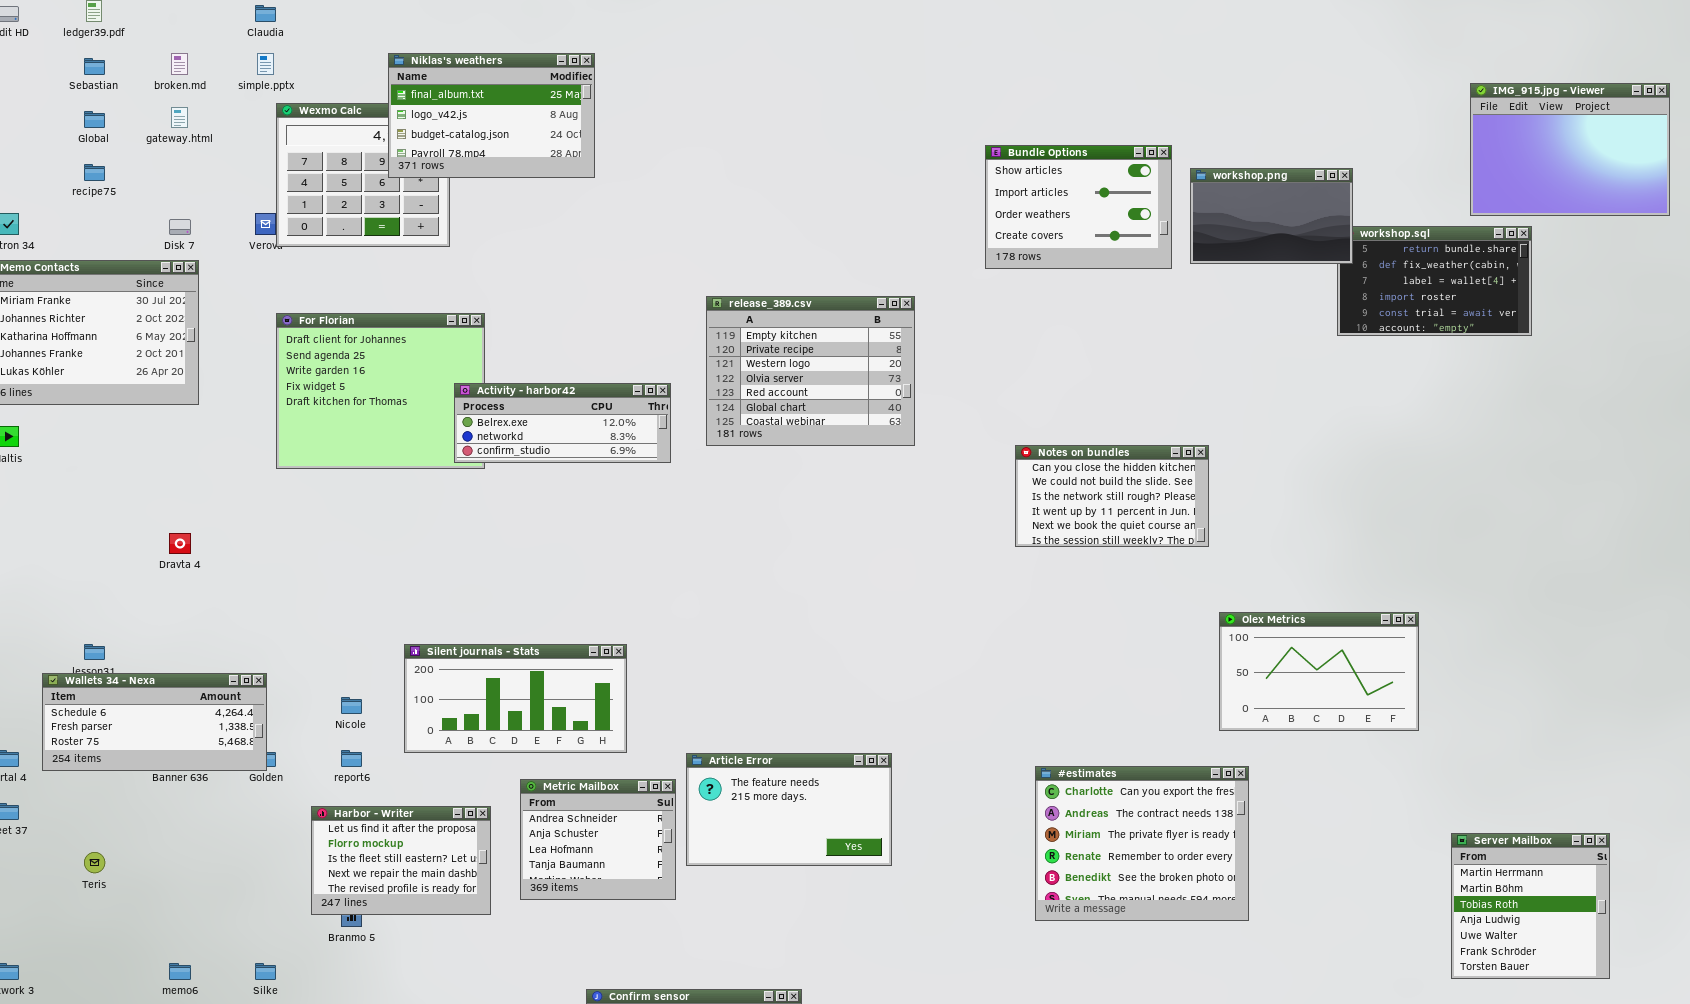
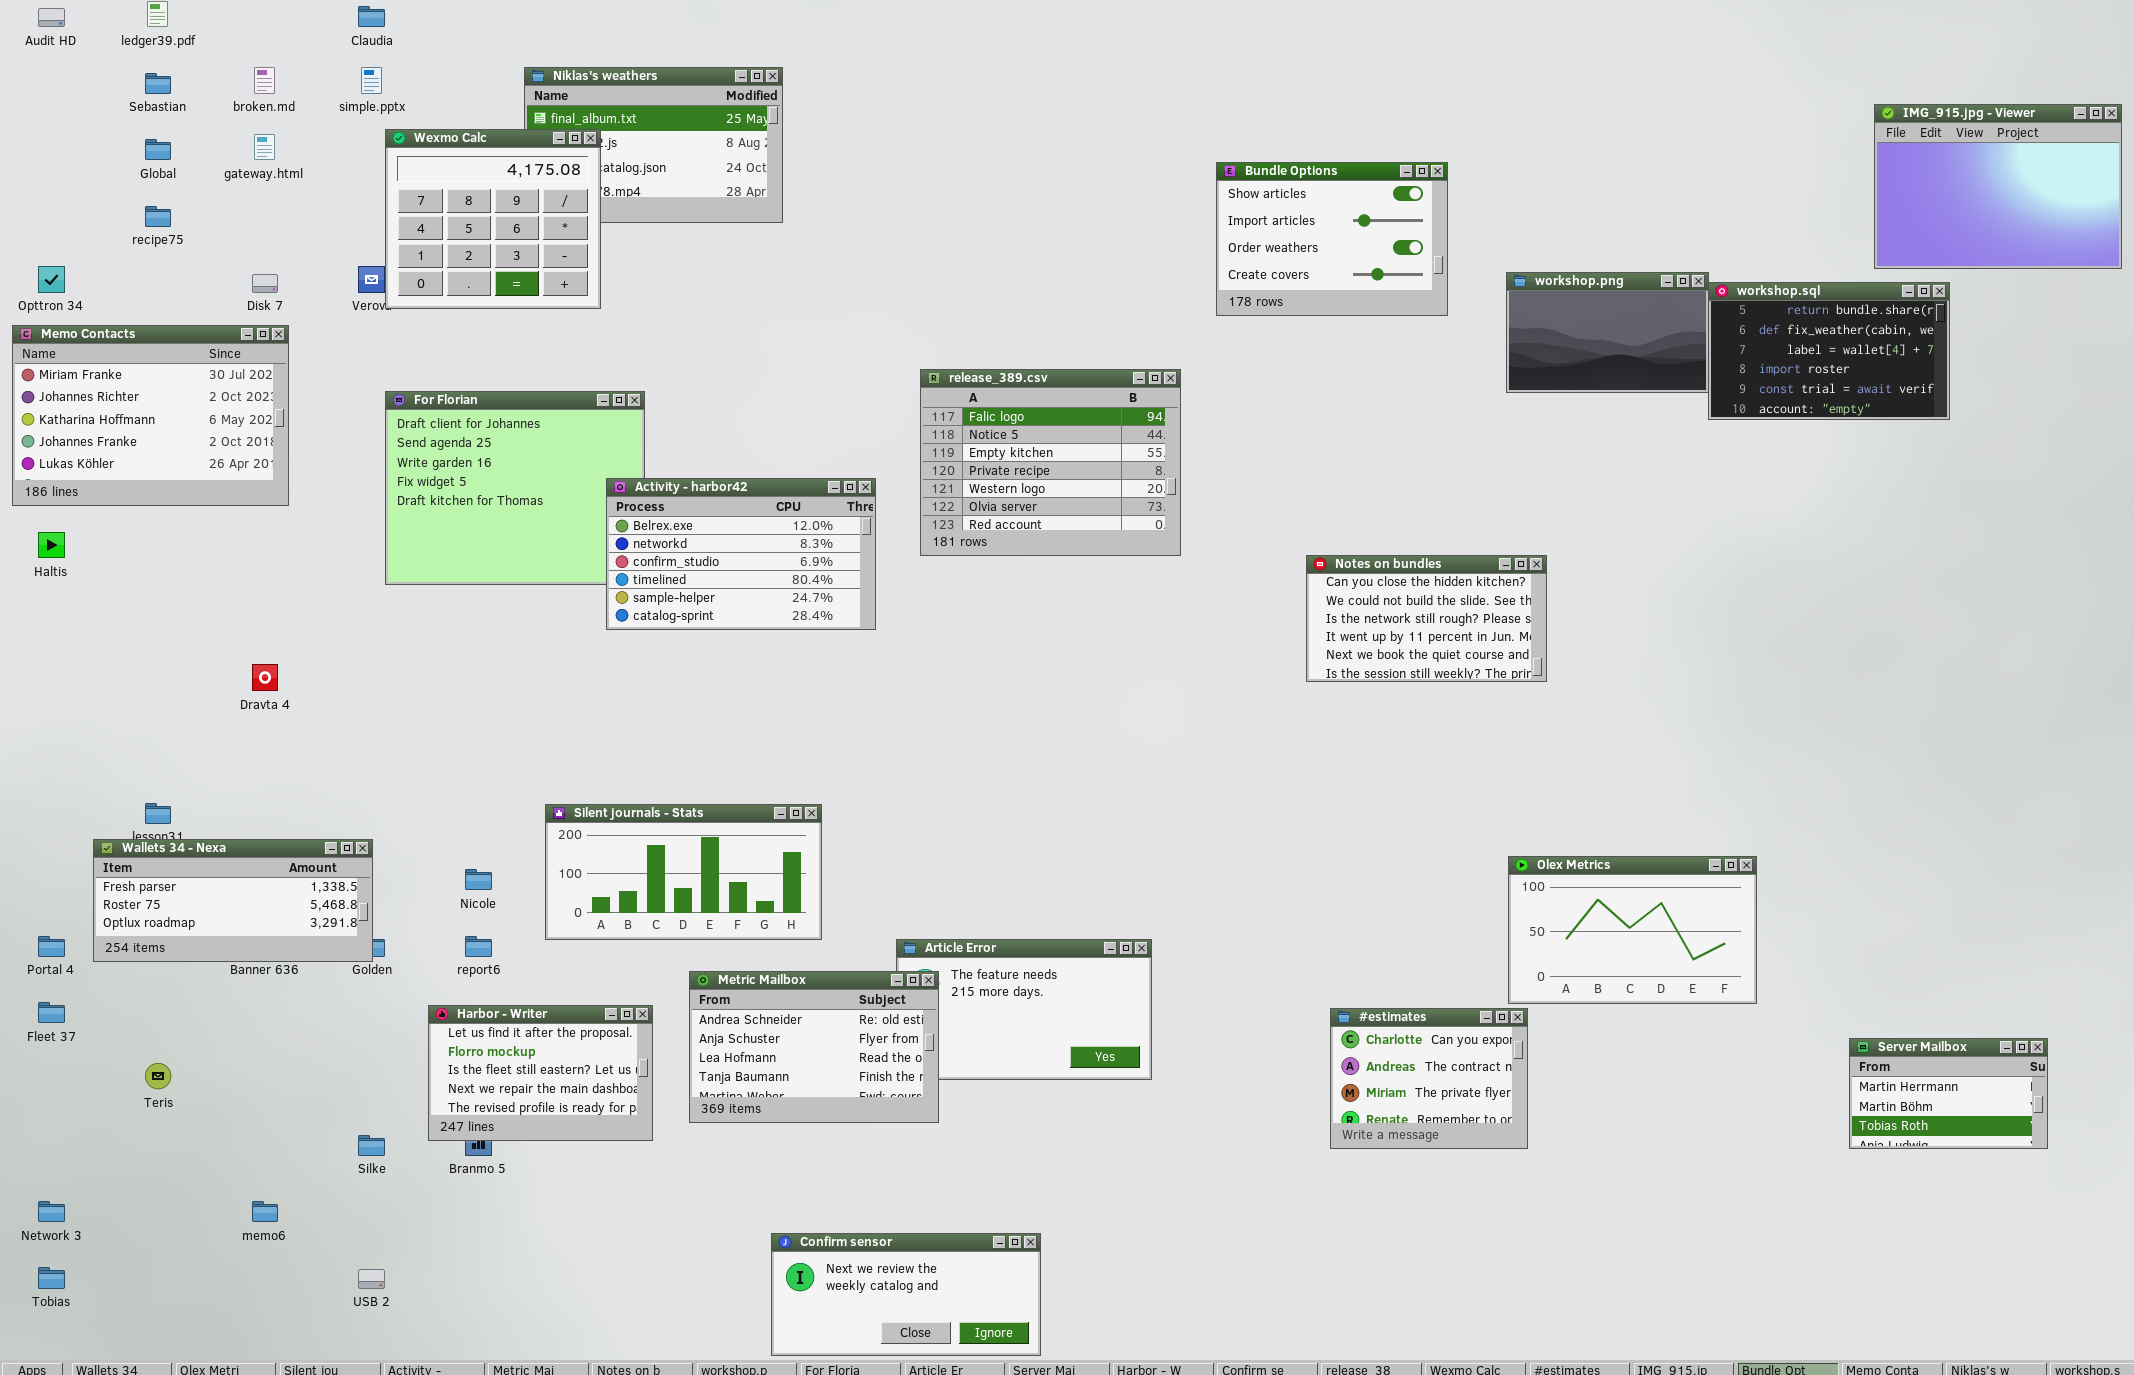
Wexmo Calc: [276,103,450,247] -> [385,129,601,309], raised
Bundle Options: [985,145,1172,269] -> [1216,162,1448,316], moved
workshop.png: [1190,168,1353,264] -> [1506,272,1709,393], moved
release_389.csv: [706,296,915,446] -> [920,369,1181,556], scrolled up 2 rows
Activity - harbor42: [454,383,671,463] -> [606,478,876,630], resized
Olex Metrics: [1219,612,1419,731] -> [1508,856,1757,1004], moved
Wallets 34 - Nexa: [42,673,267,771] -> [93,839,373,962], scrolled down 1 row
#estimates: [1035,766,1249,921] -> [1330,1008,1528,1149], resized
Metric Mailbox: [520,779,676,900] -> [689,971,939,1123], resized
Server Mailbox: [1451,833,1610,979] -> [1849,1038,2048,1149], resized
Silke: [255,963,276,980] -> [358,1135,385,1156], moved

